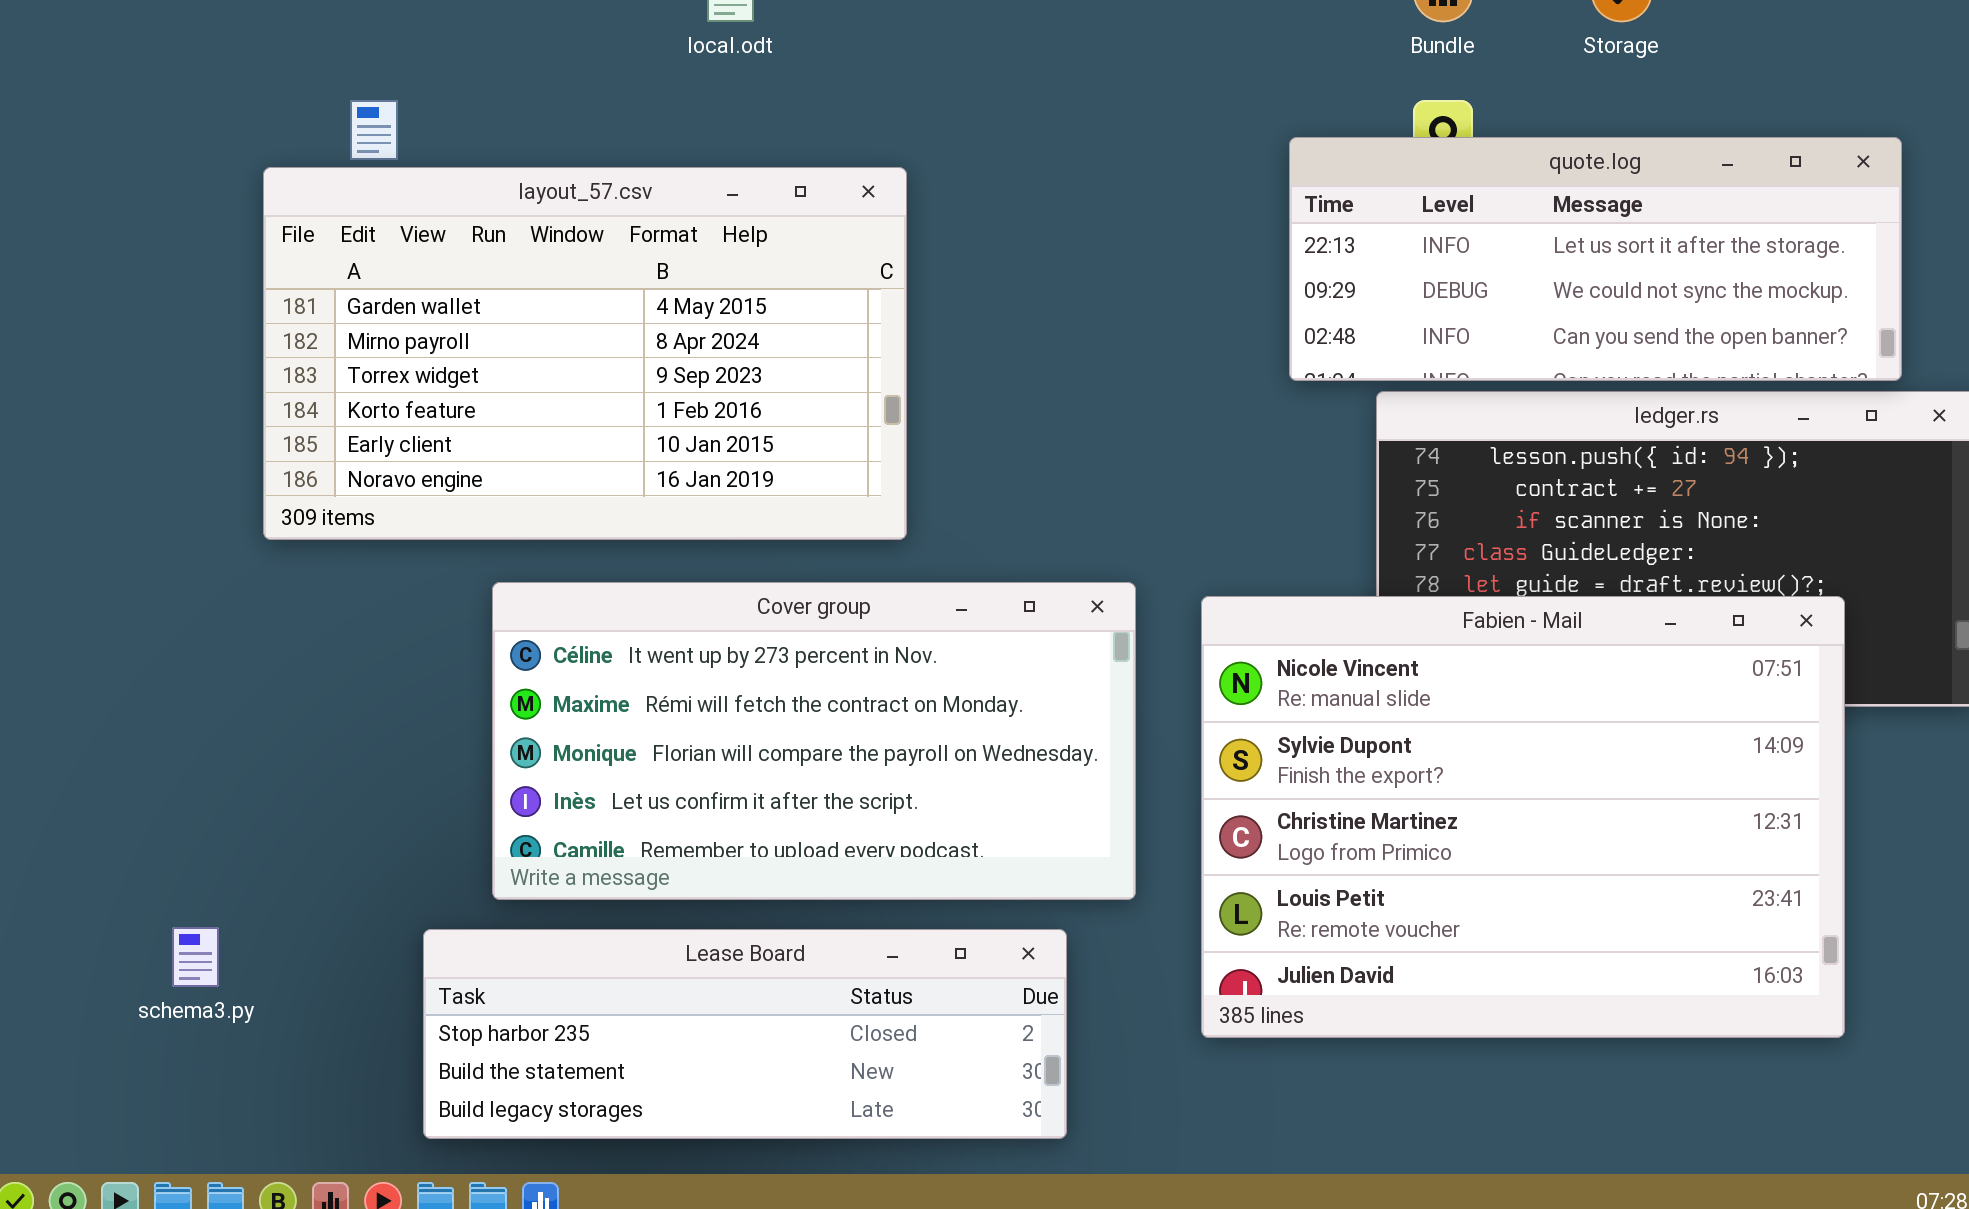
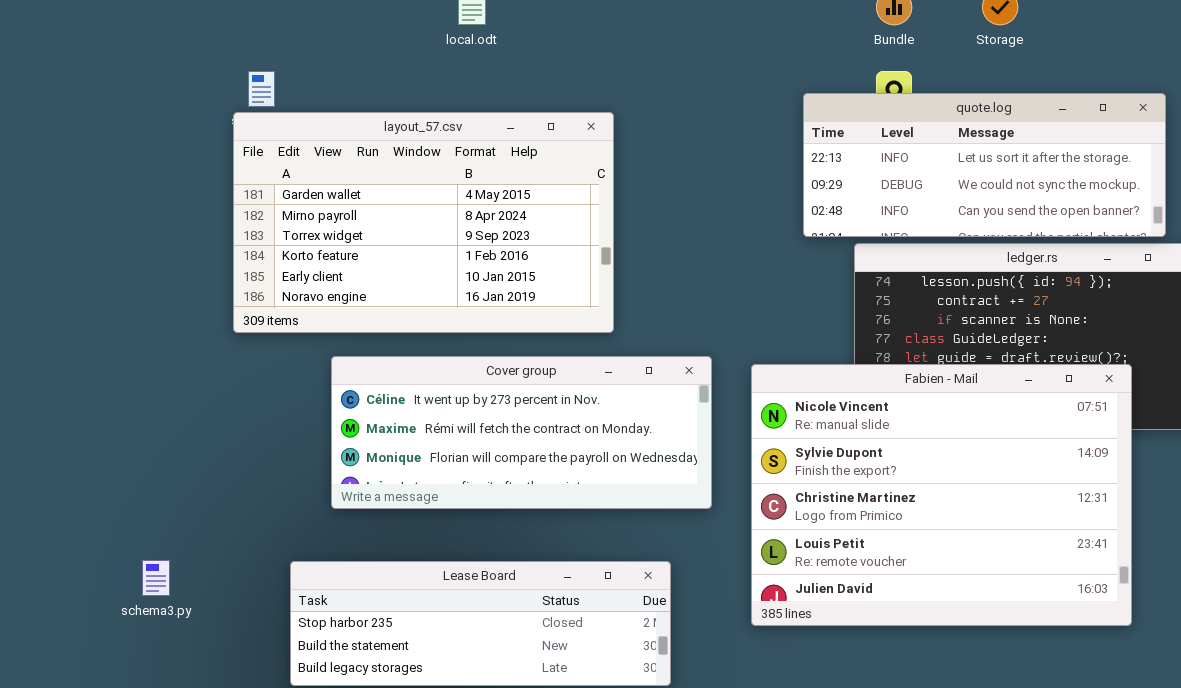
layout_57.csv: [263,167,907,540] -> [233,112,614,333], moved
Cover group: [492,582,1136,900] -> [331,356,712,509], resized

